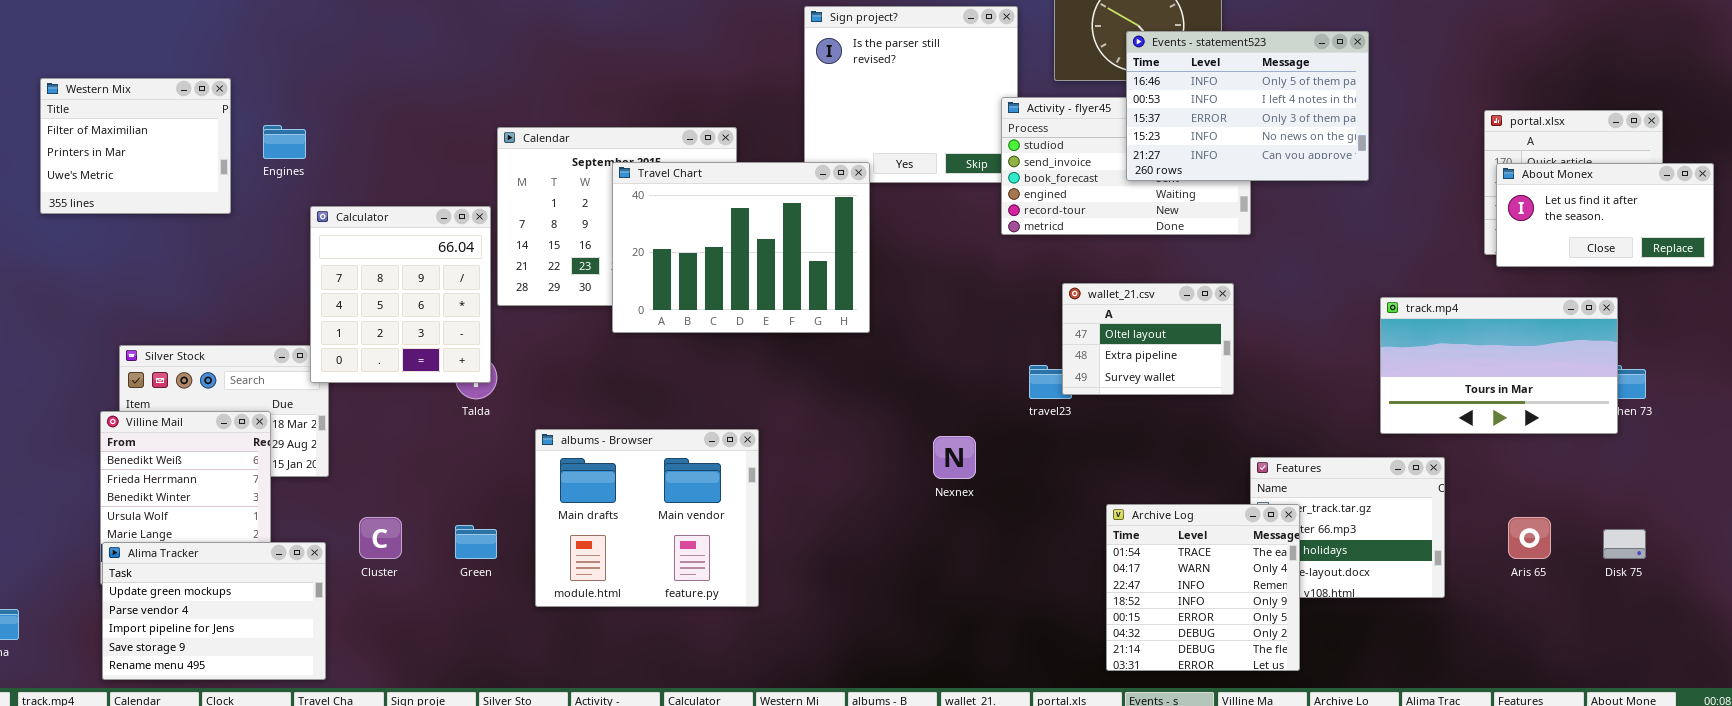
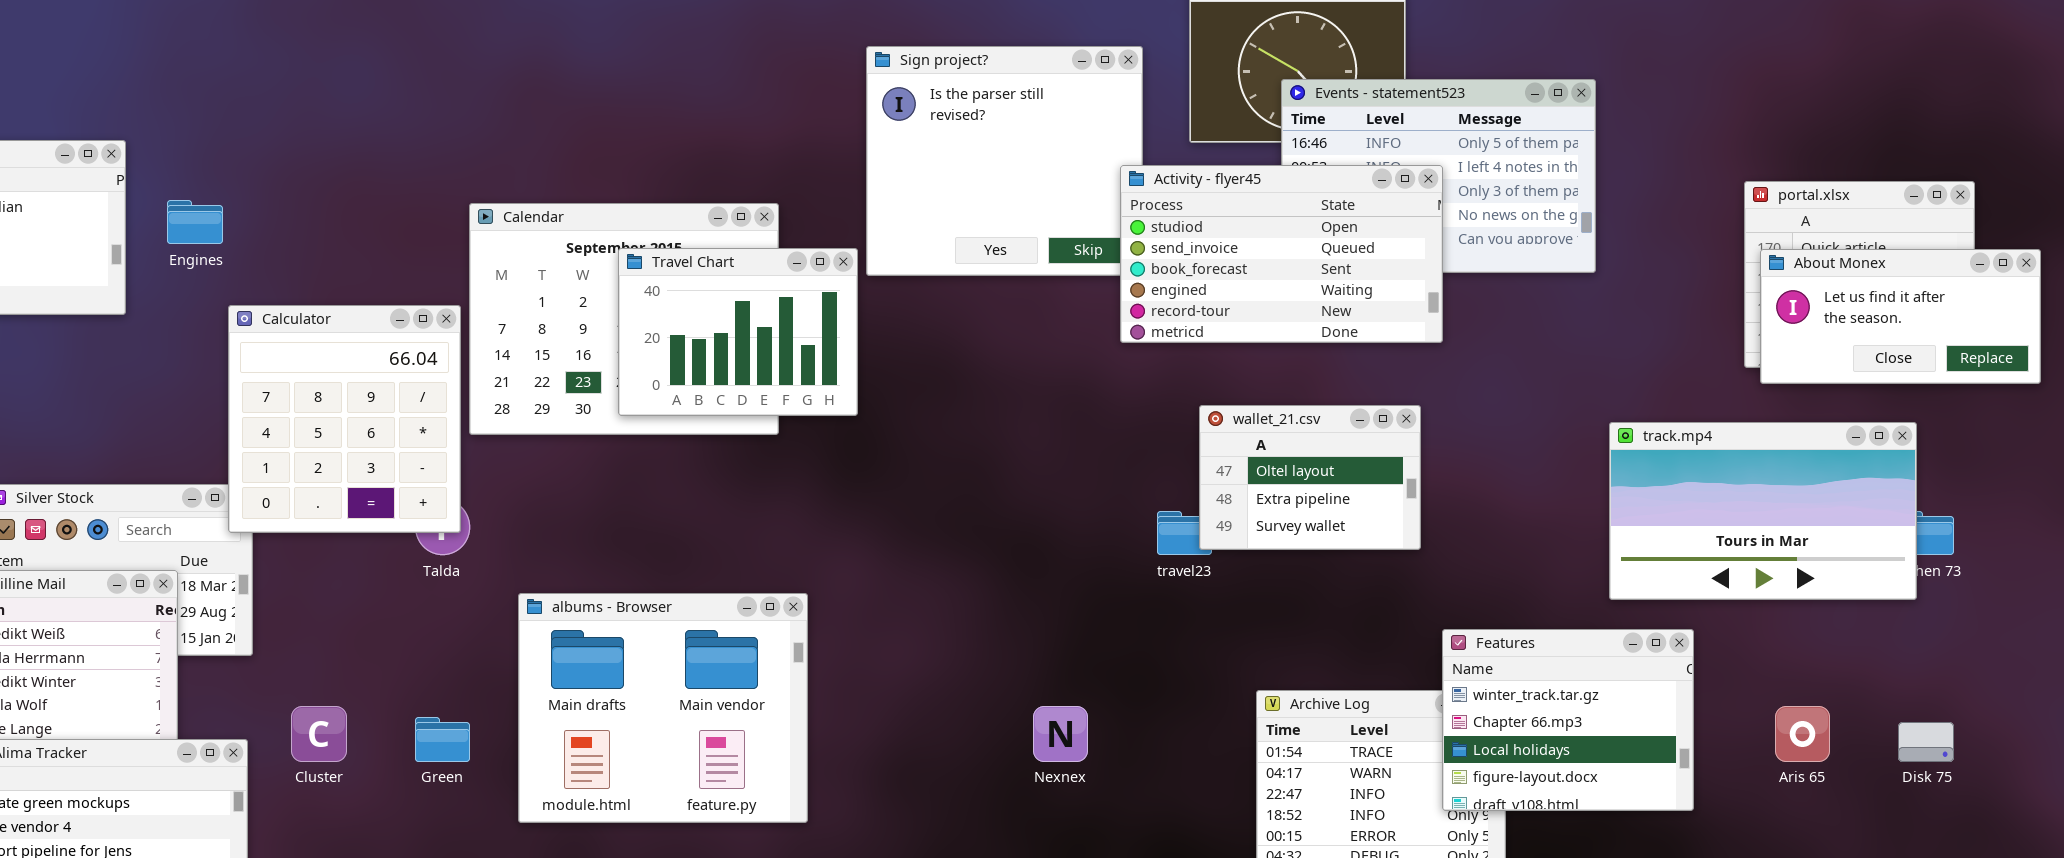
Activity - flyer45: [1001,97,1251,235] -> [1120,165,1443,343], raised
Travel Chart: [612,162,870,333] -> [618,248,858,416], resized
Nexnex: [933,436,976,479] -> [1033,706,1088,762], moved
Features: [1250,457,1445,598] -> [1442,629,1694,811], raised

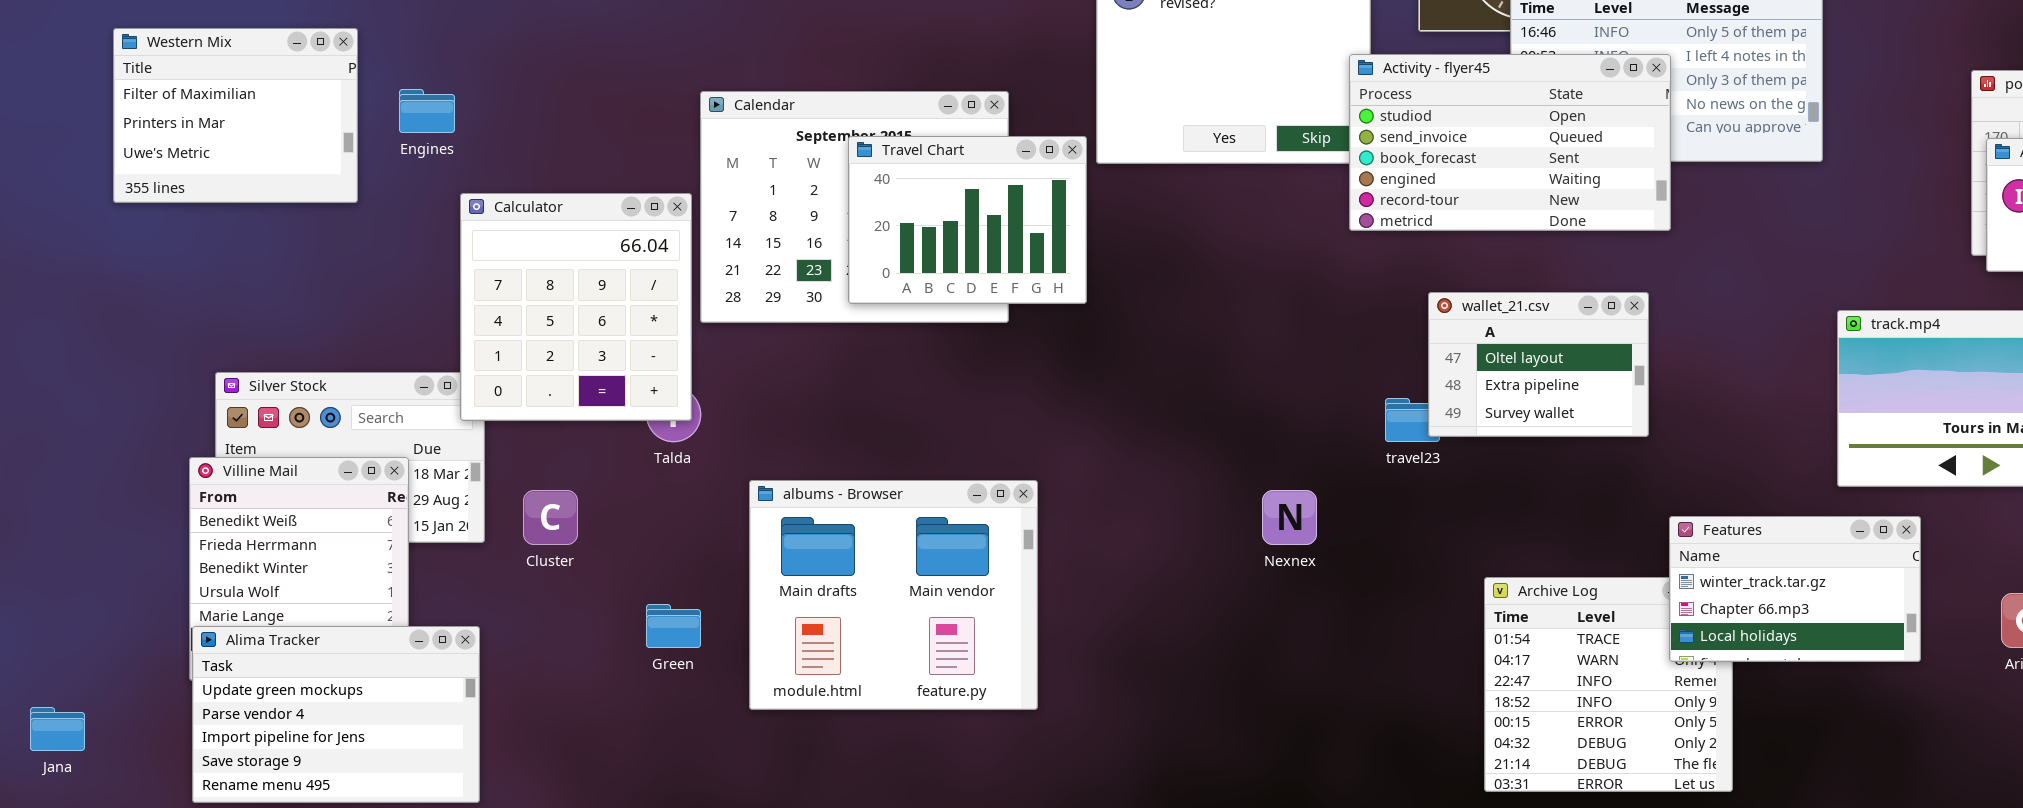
Features: [1442,629,1694,811] -> [1669,516,1921,662], resized
Cluster: [291,706,347,762] -> [523,490,578,545], moved
Nexnex: [1033,706,1088,762] -> [1262,490,1317,545], moved

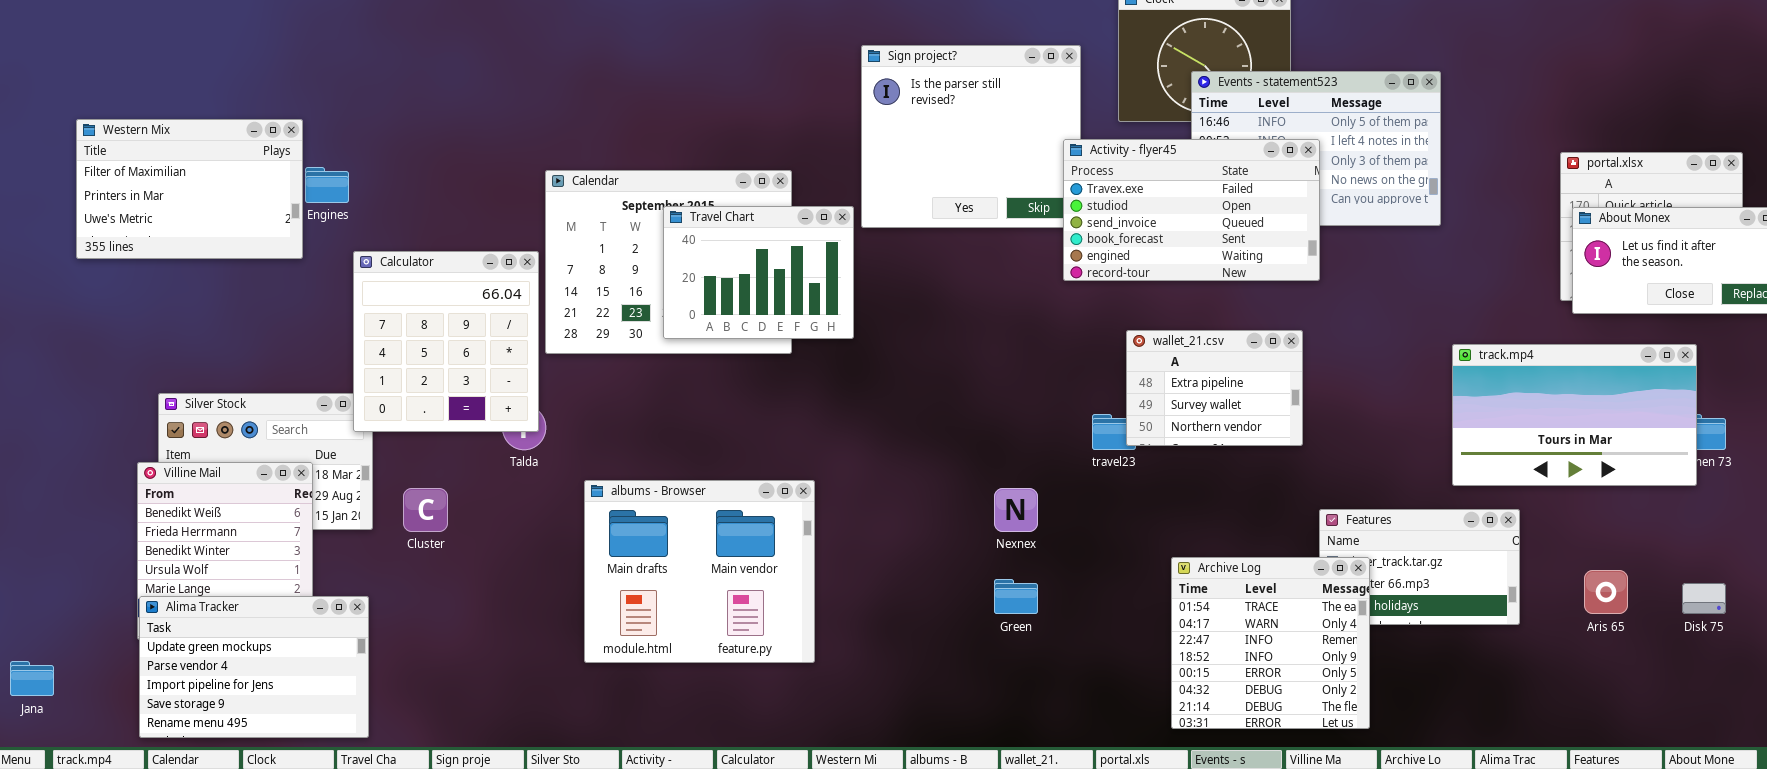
Western Mix: [113,28,358,203] -> [76,119,303,259], resized
Activity - flyer45: [1349,54,1671,231] -> [1063,139,1320,281], scrolled up 1 row
wallet_21.csv: [1428,292,1649,437] -> [1126,330,1303,446], scrolled down 1 row
Archive Log: [1484,577,1733,792] -> [1171,557,1370,729], raised
Green: [646,604,701,648] -> [994,579,1038,614], moved

